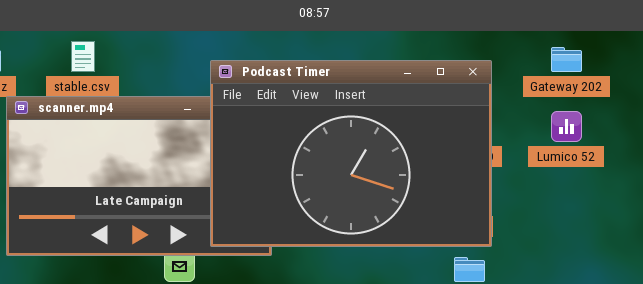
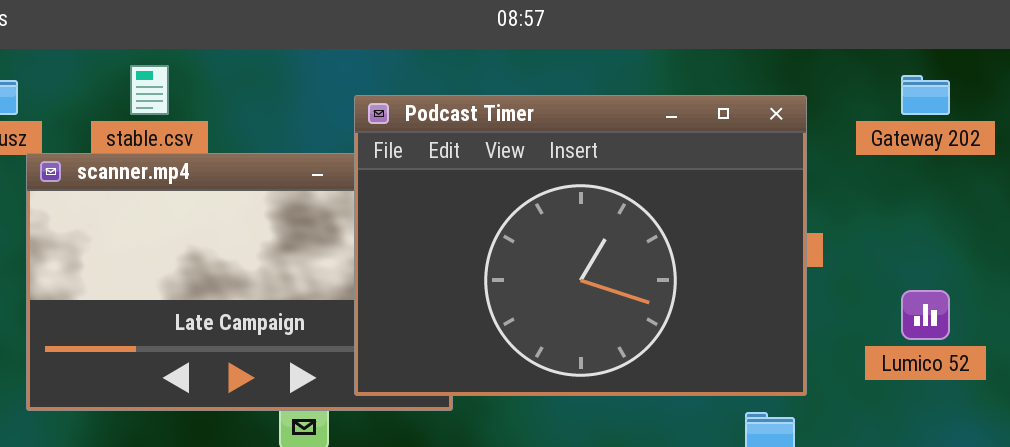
Lumico 52: [551,111,582,142] -> [901,290,950,340], moved

